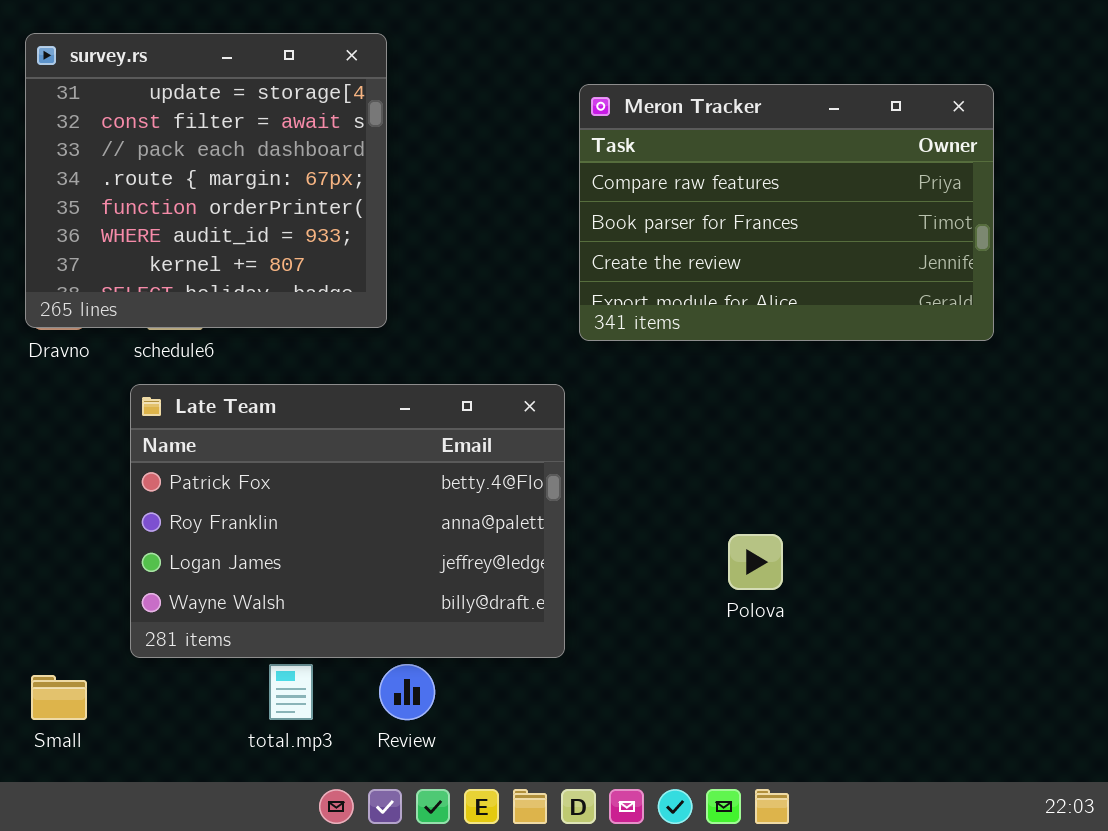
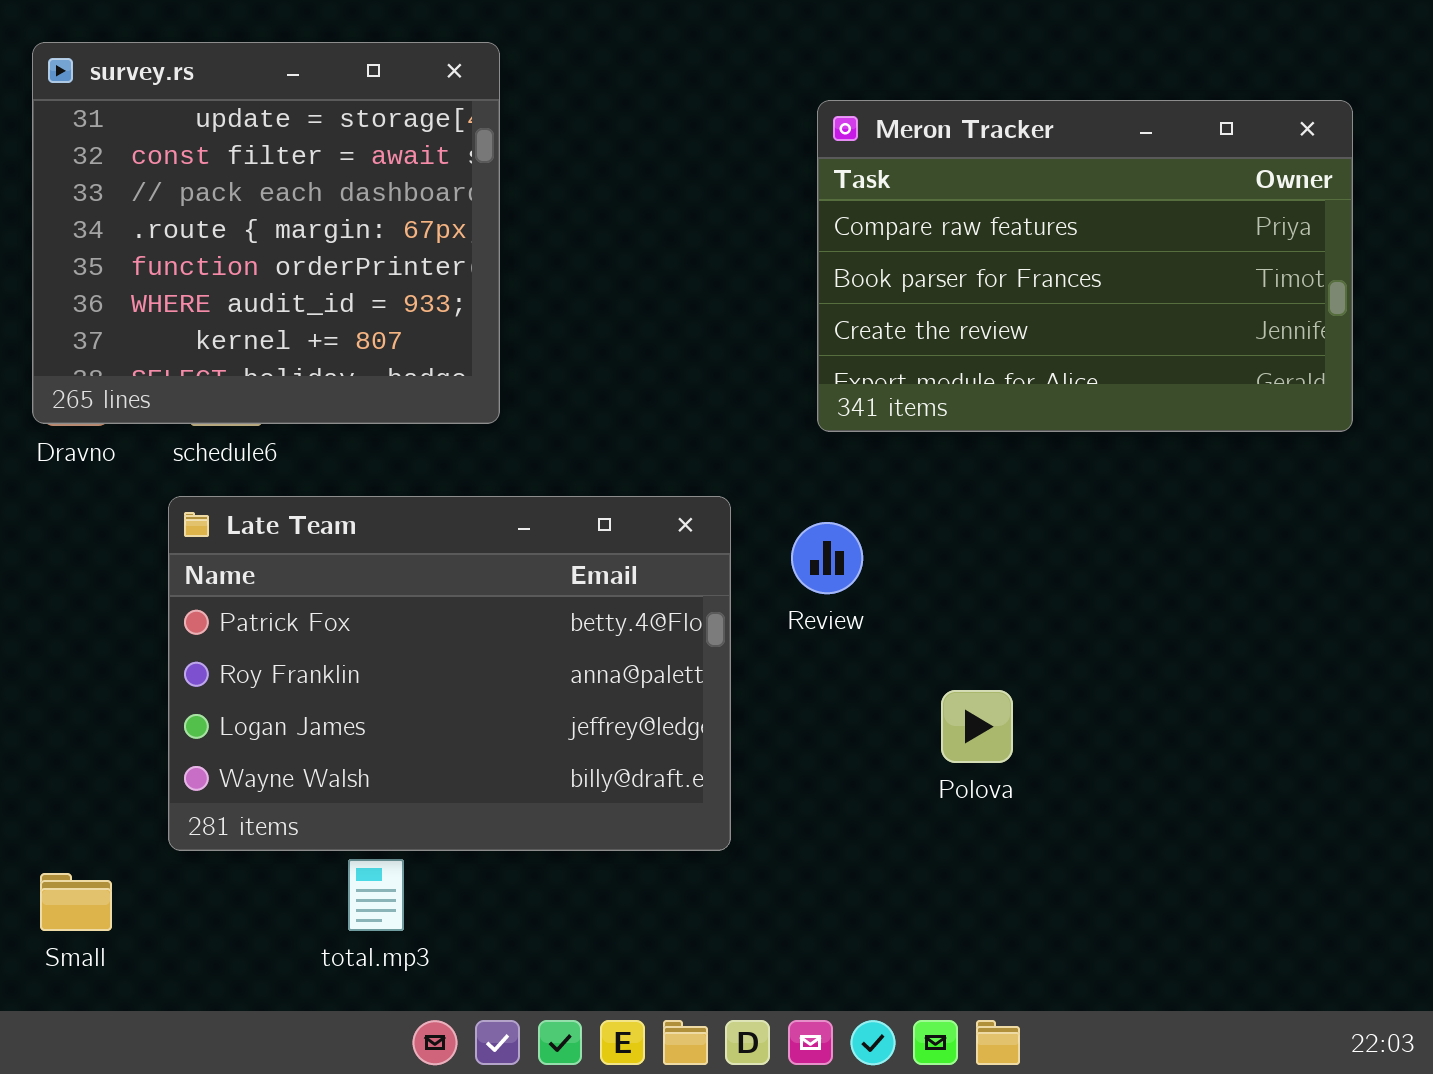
Meron Tracker: [579,84,994,341] -> [817,100,1353,432], moved
Review: [379,664,435,720] -> [791,522,863,594], moved

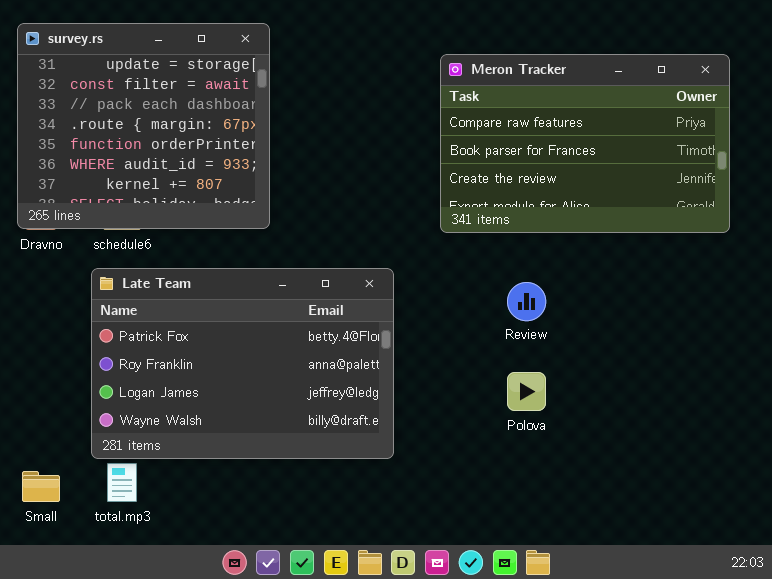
Review: [791,522,863,594] -> [507,282,546,321], moved
total.mp3: [348,859,404,931] -> [107,463,137,502], moved

